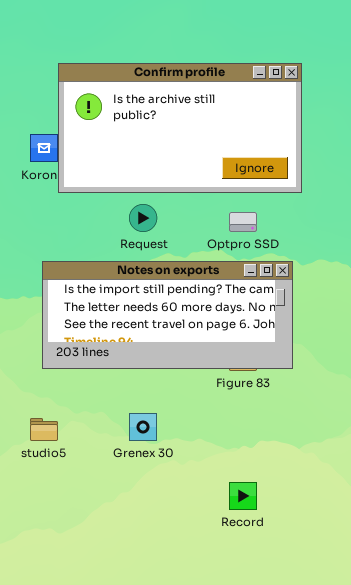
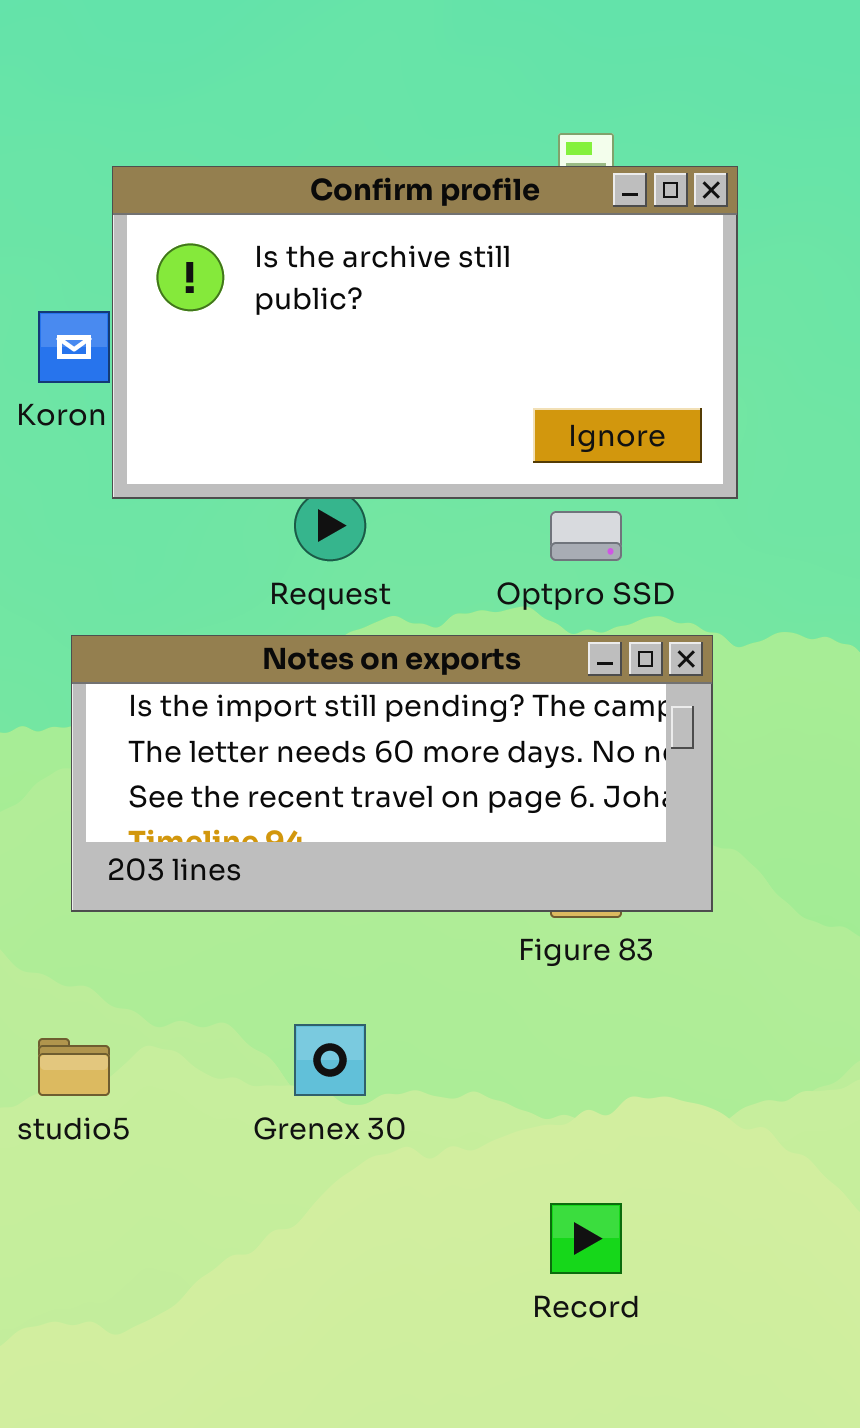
Confirm profile: [58,63,302,193] -> [112,166,738,499], moved

